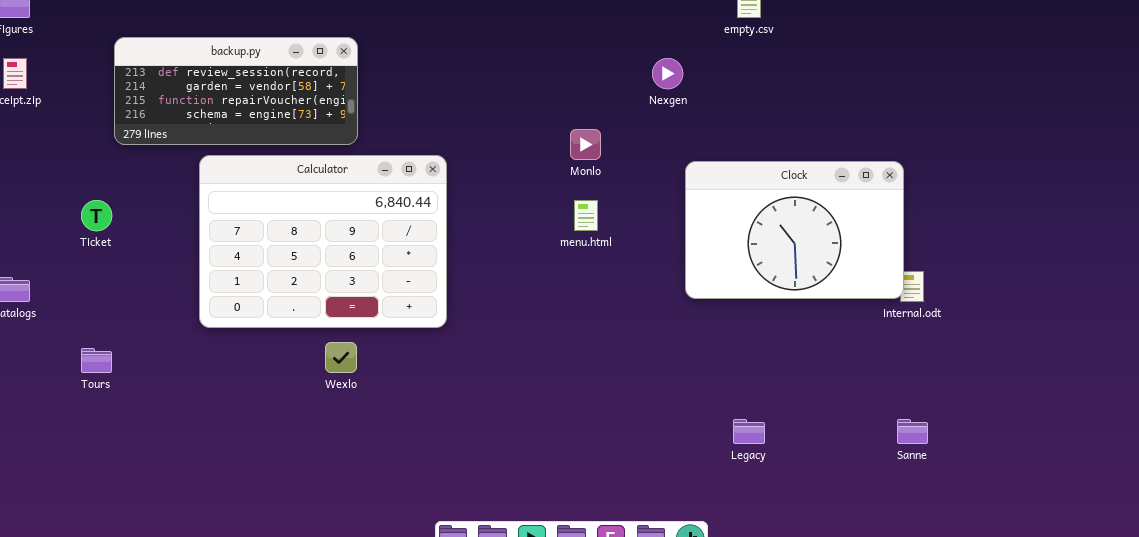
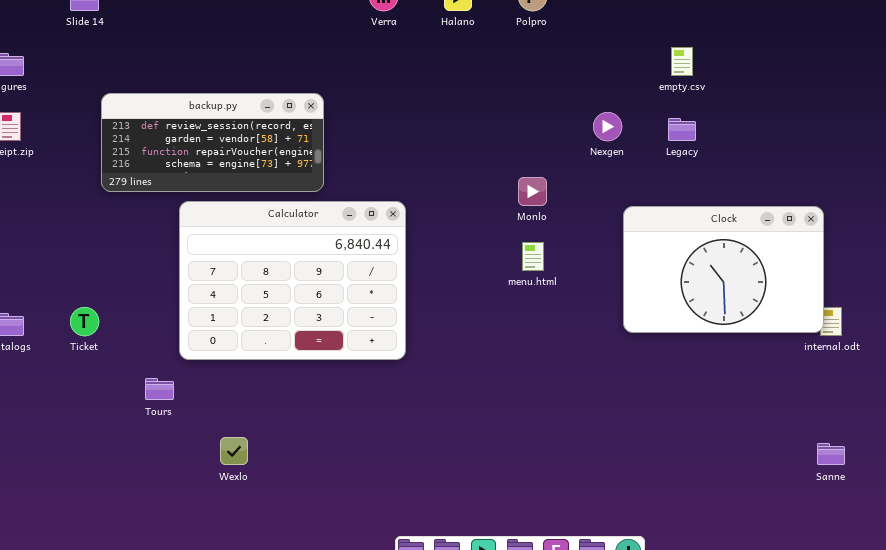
Ticket: [81,200,112,231] -> [70,307,99,336], moved
Wexlo: [325,342,357,373] -> [220,437,248,465], moved
Tours: [81,348,112,373] -> [145,378,174,400], moved
Legacy: [733,419,765,444] -> [668,118,696,141], moved

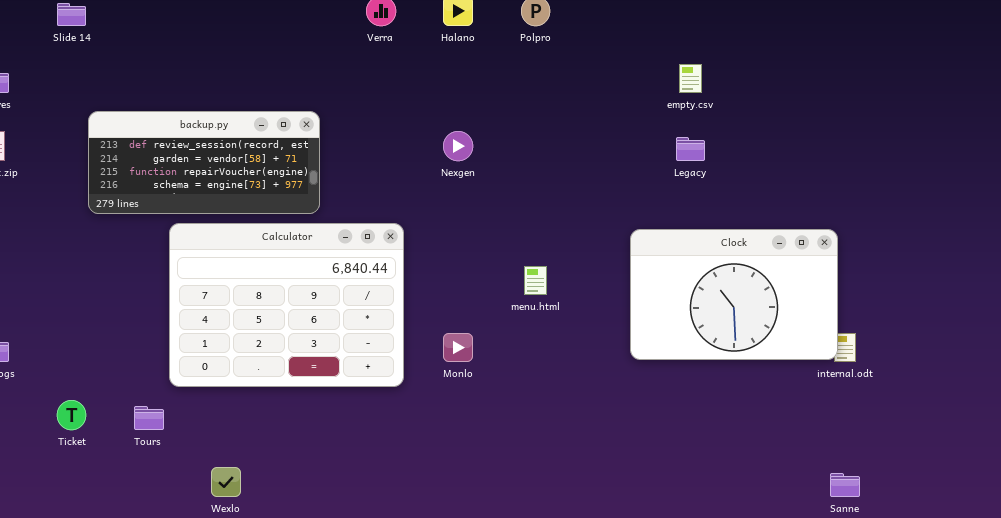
Nexgen: [593,112,622,141] -> [443,131,473,161], moved
Monlo: [518,177,547,206] -> [443,333,473,362], moved
Ticket: [70,307,99,336] -> [57,400,86,430], moved

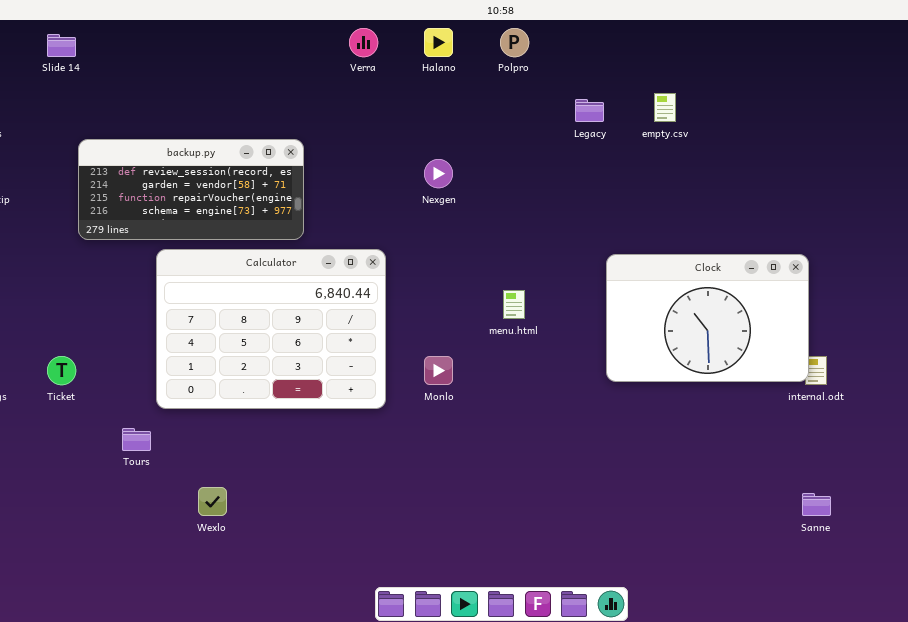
Legacy: [676,137,705,161] -> [575,99,604,122], moved
Ticket: [57,400,86,430] -> [47,356,76,385], moved

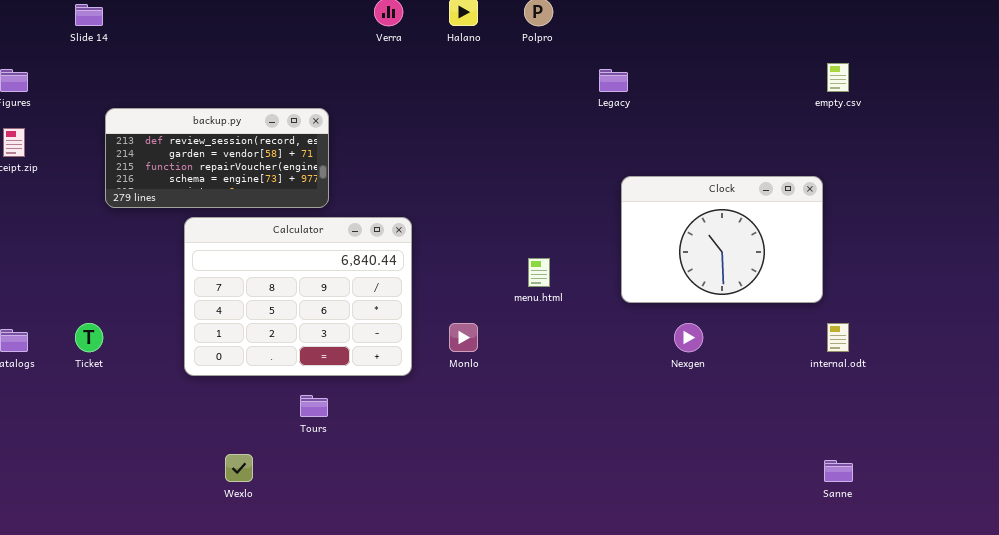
empty.csv: [654,93,676,122] -> [827,63,849,92], moved
Nexgen: [424,159,453,188] -> [674,323,703,352], moved
Clock: [606,254,809,382] -> [621,176,823,303], moved
Tours: [122,428,151,451] -> [300,395,328,417], moved

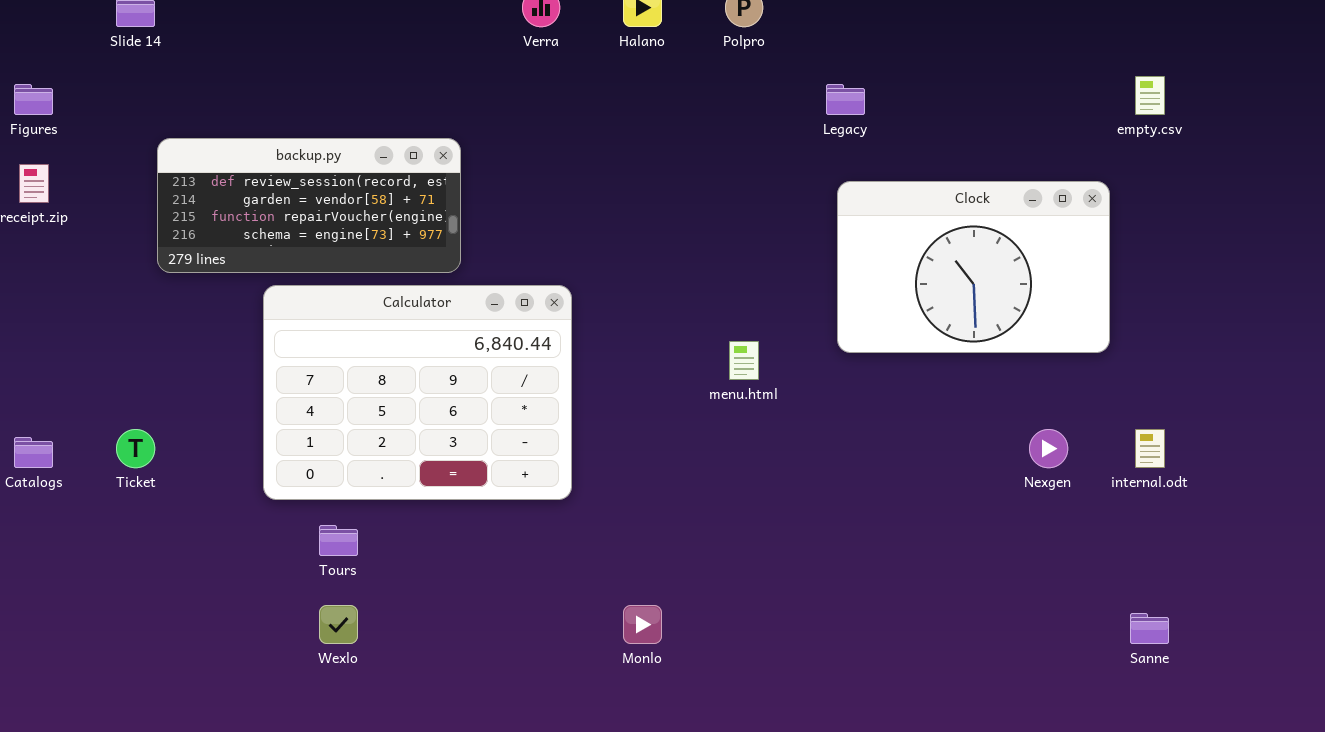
Clock: [621,176,823,303] -> [837,181,1110,353], moved
Monlo: [449,323,478,352] -> [623,605,662,644], moved
Nexgen: [674,323,703,352] -> [1029,429,1068,468], moved
Tours: [300,395,328,417] -> [319,525,358,556], moved

